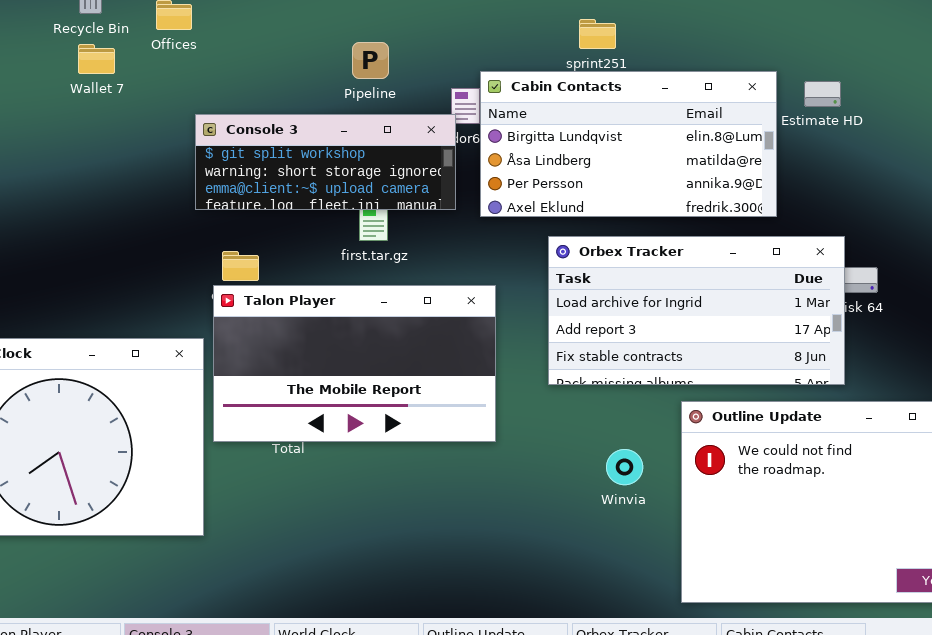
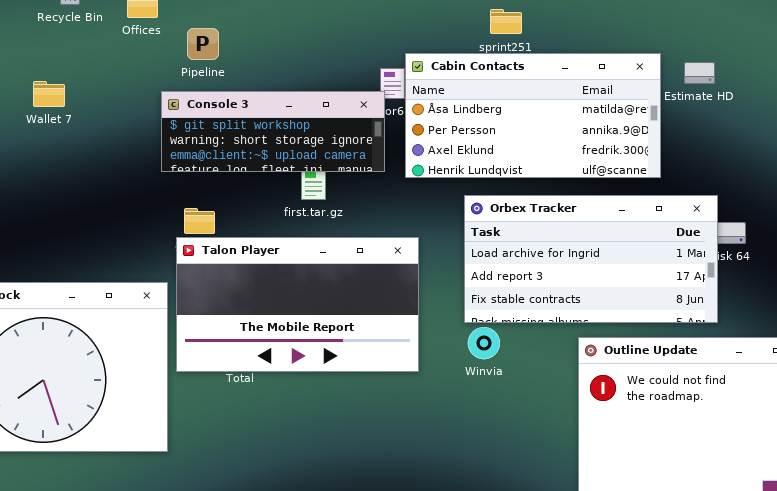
Pipeline: [352,42,389,79] -> [187,28,219,60], moved
Wallet 7: [78,44,115,74] -> [33,81,65,107], moved
Cabin Contacts: [480,71,777,217] -> [405,53,661,178], scrolled down 1 row
Winvia: [606,449,643,485] -> [468,327,500,359], moved

